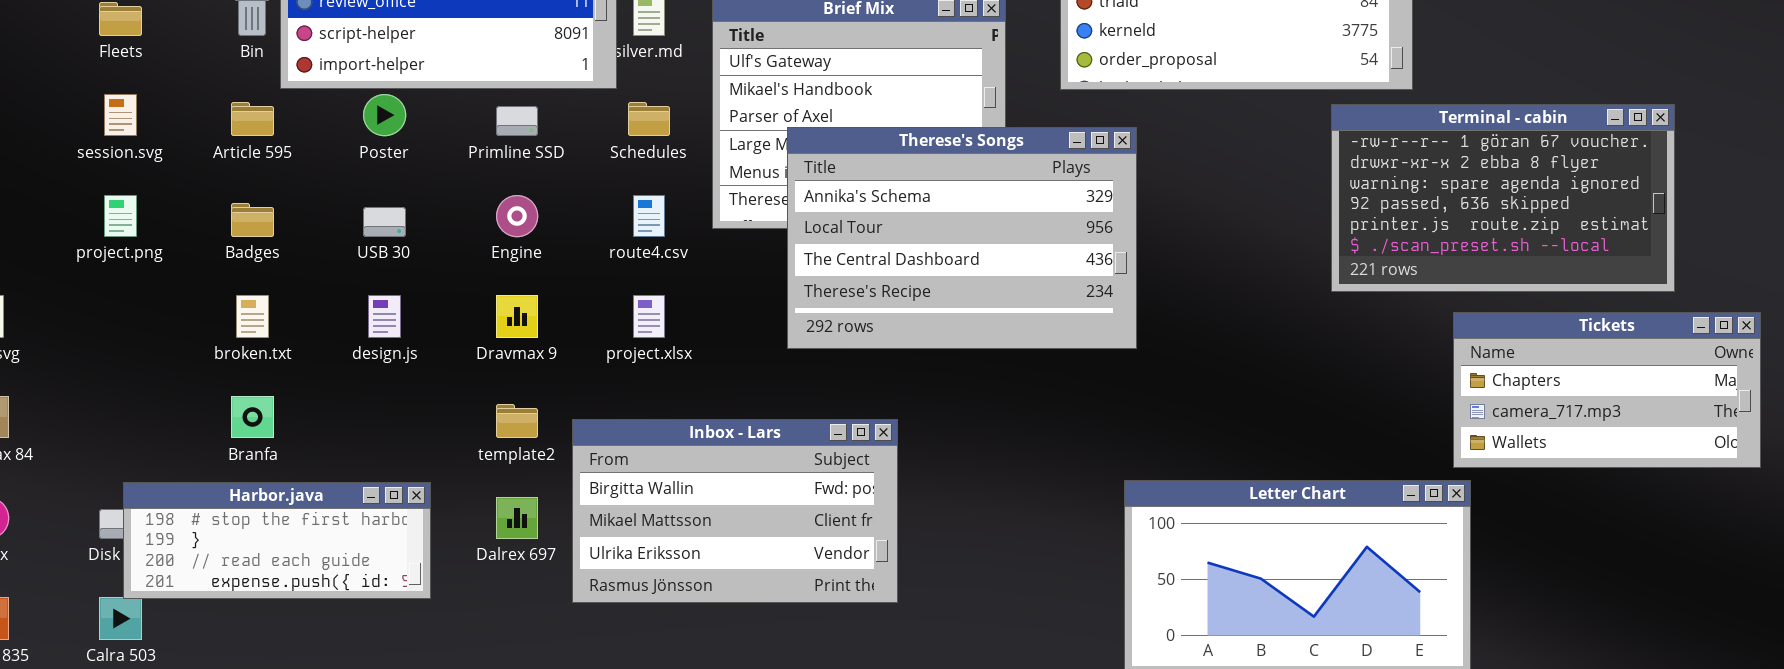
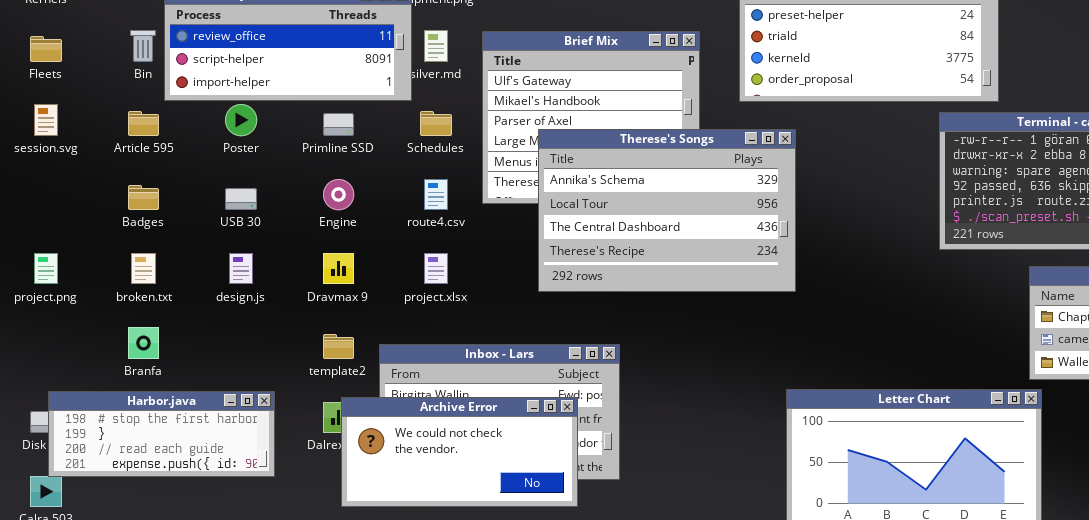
project.png: [104,195,137,237] -> [34,253,58,284], moved
Archive Error: none -> [341,397,578,507], opened

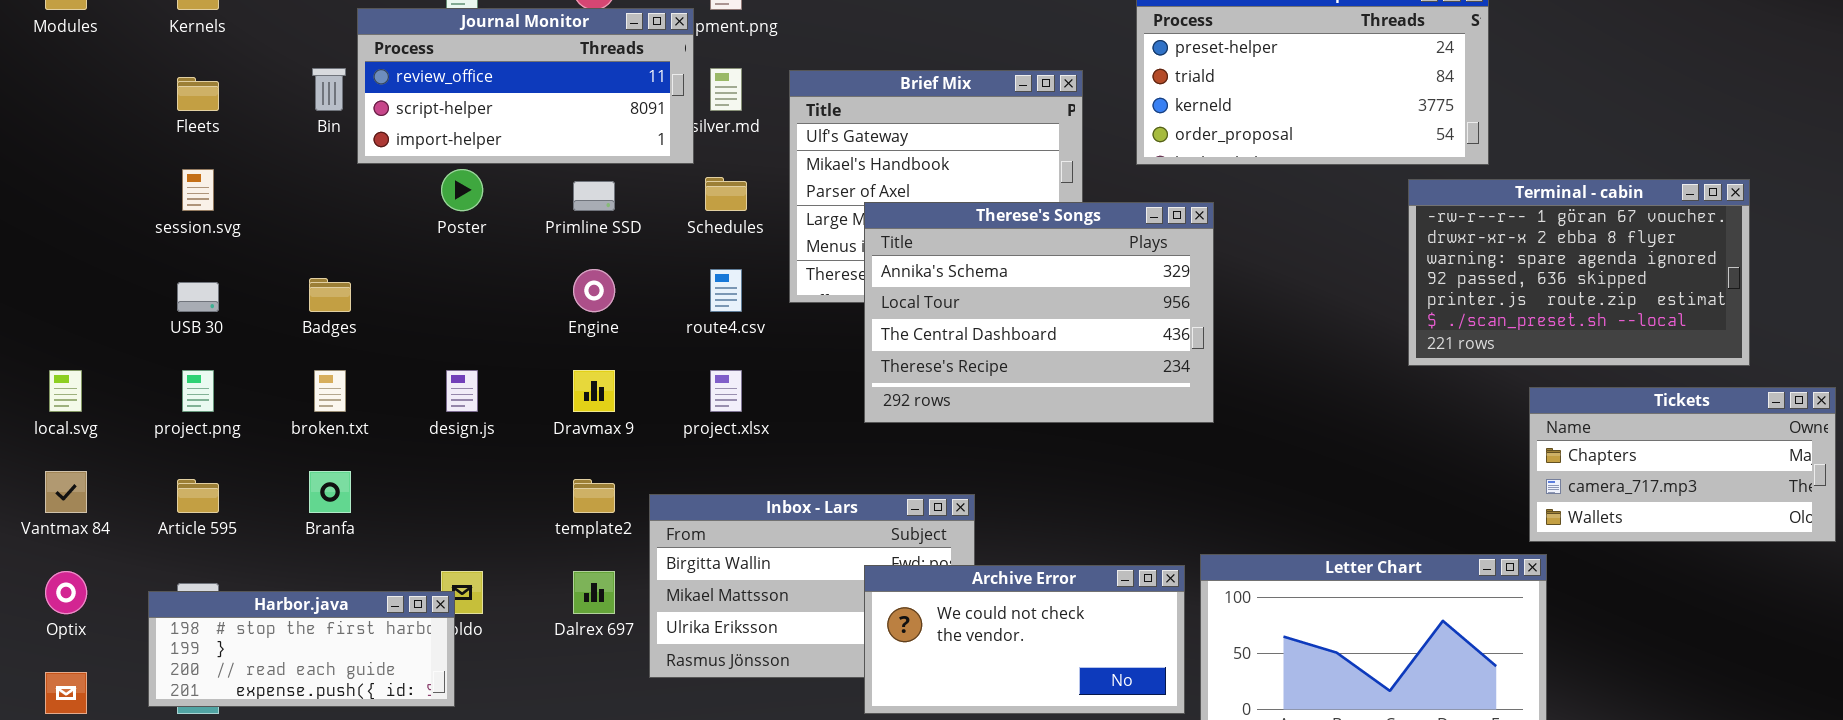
Article 595: [128,111,159,136] -> [177,479,219,513], moved
USB 30: [225,188,257,210] -> [177,282,219,312], moved
Harbor.java: [48,391,275,477] -> [148,591,455,707], moved
Archive Error: [341,397,578,507] -> [864,565,1185,714], moved

